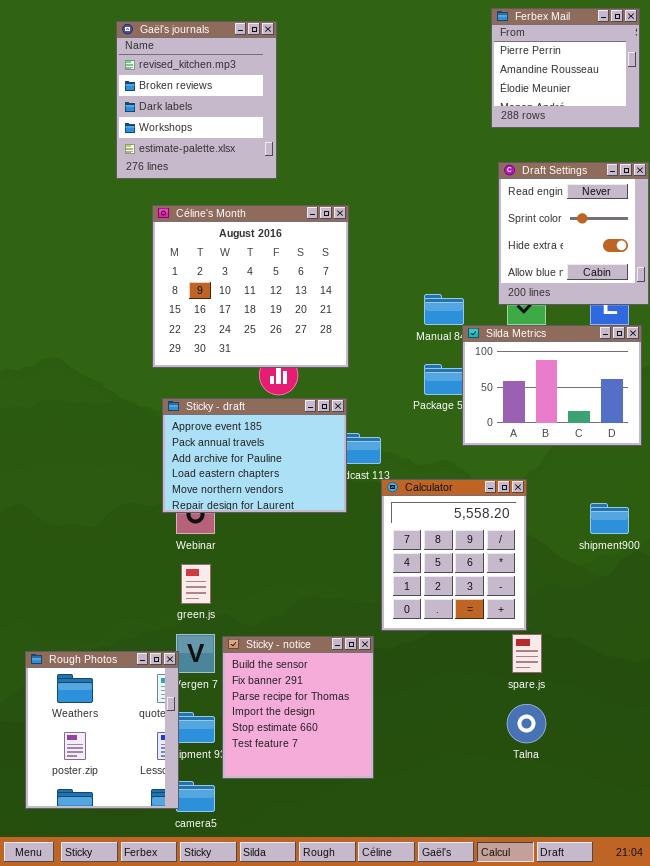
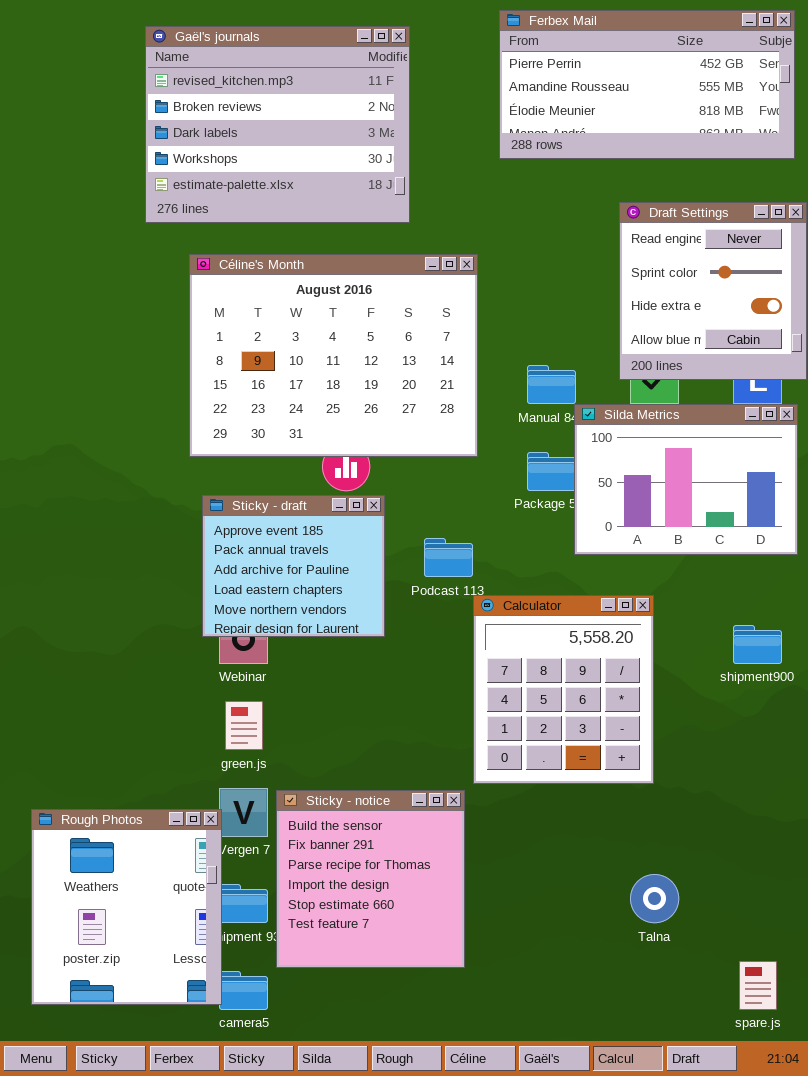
Ferbex Mail: [491,8,640,128] -> [499,10,795,159], resized
Gaël's journals: [116,21,277,179] -> [145,26,410,223], resized
Céline's Month: [152,205,349,368] -> [189,254,478,457], resized
Sticky - draft: [162,398,347,513] -> [202,495,385,637], resized
spare.js: [512,634,542,673] -> [739,961,777,1010], moved

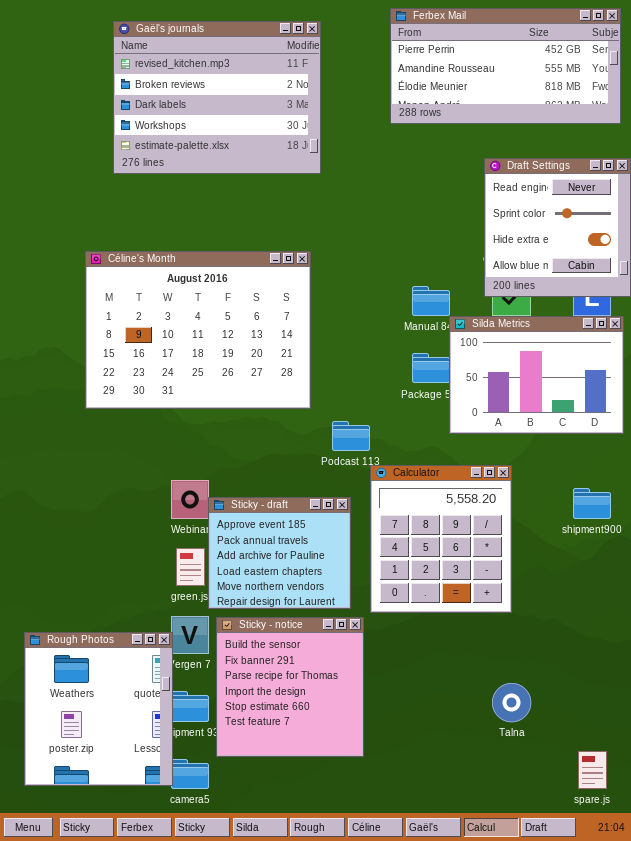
Céline's Month: [189,254,478,457] -> [85,251,311,409], moved
Sticky - draft: [202,495,385,637] -> [208,497,351,609], moved

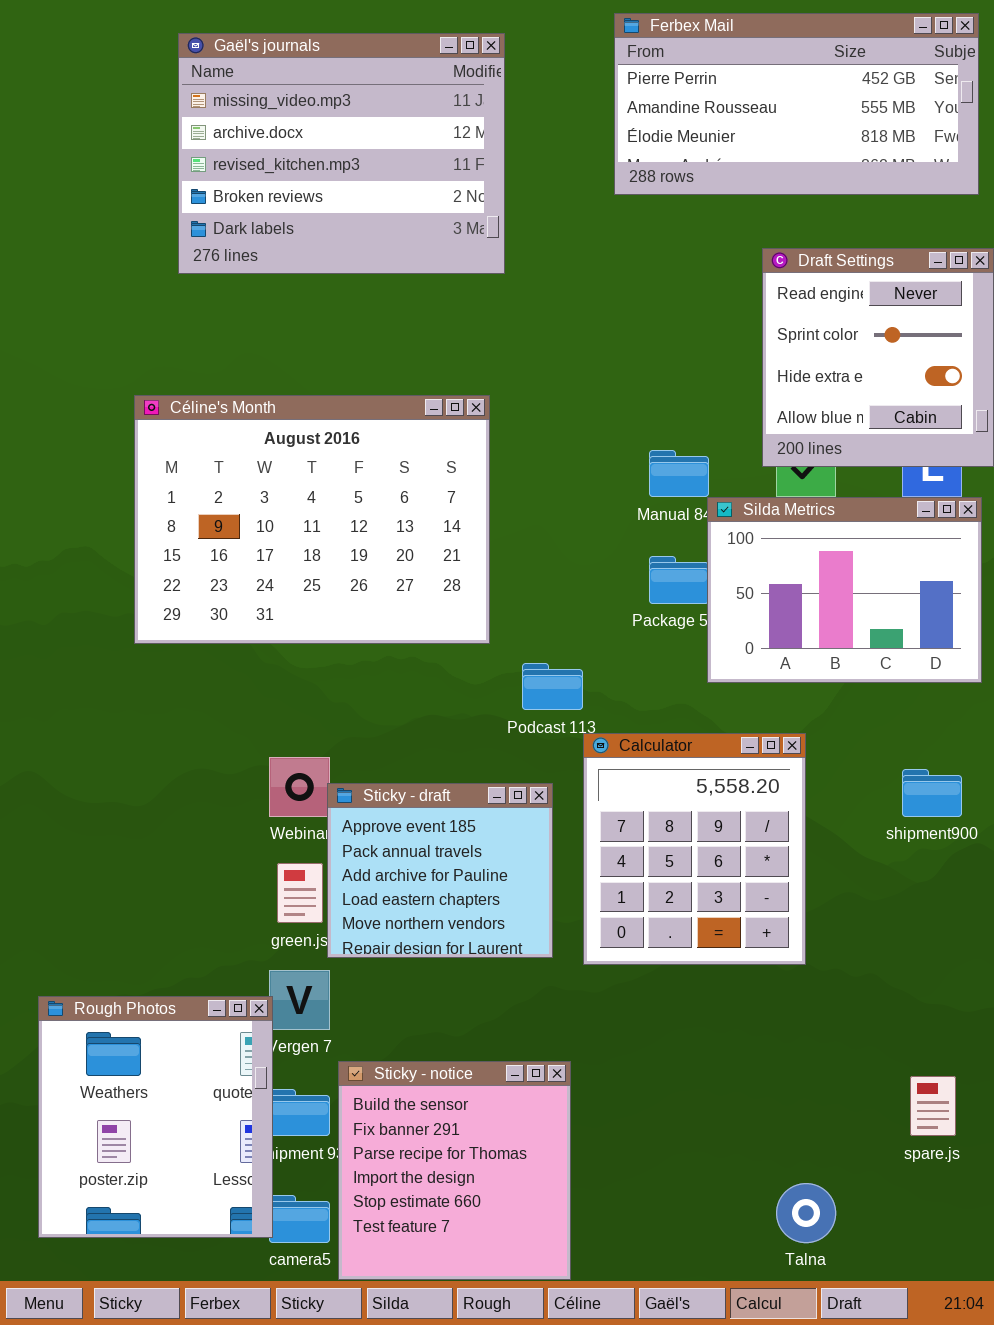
Gaël's journals: [113,21,321,174] -> [178,33,505,274], scrolled up 2 rows
Sticky - notice: [216,617,364,757] -> [338,1061,571,1280], moved
Talna: [492,683,531,722] -> [776,1183,836,1243], moved
spare.js: [578,751,607,789] -> [910,1076,956,1136], moved

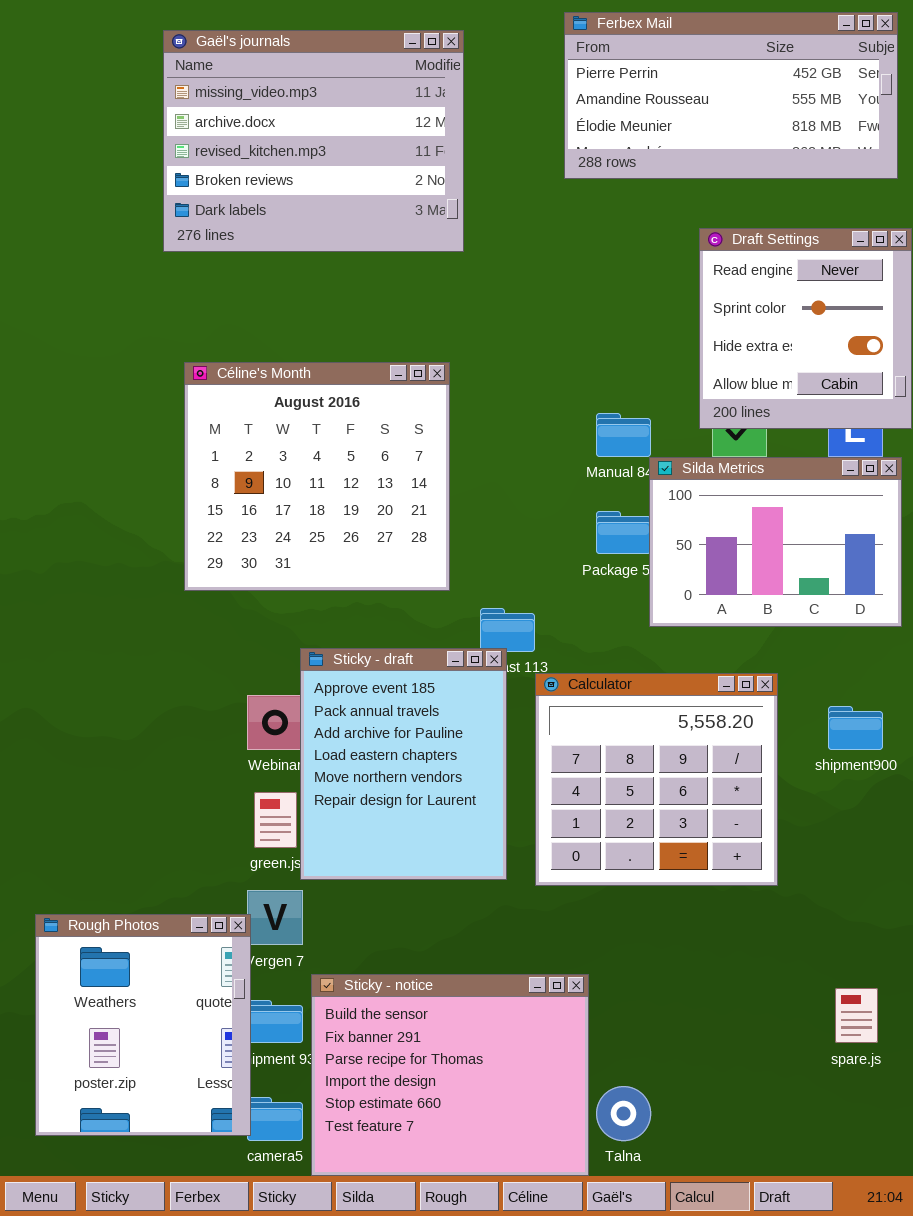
Céline's Month: [134,395,490,644] -> [184,362,450,591], resized
Calculator: [583,733,806,965] -> [535,673,778,886], resized
Sticky - draft: [327,783,553,958] -> [300,648,507,880], resized
Sticky - notice: [338,1061,571,1280] -> [311,974,589,1176], resized
Talna: [776,1183,836,1243] -> [596,1086,651,1141], moved

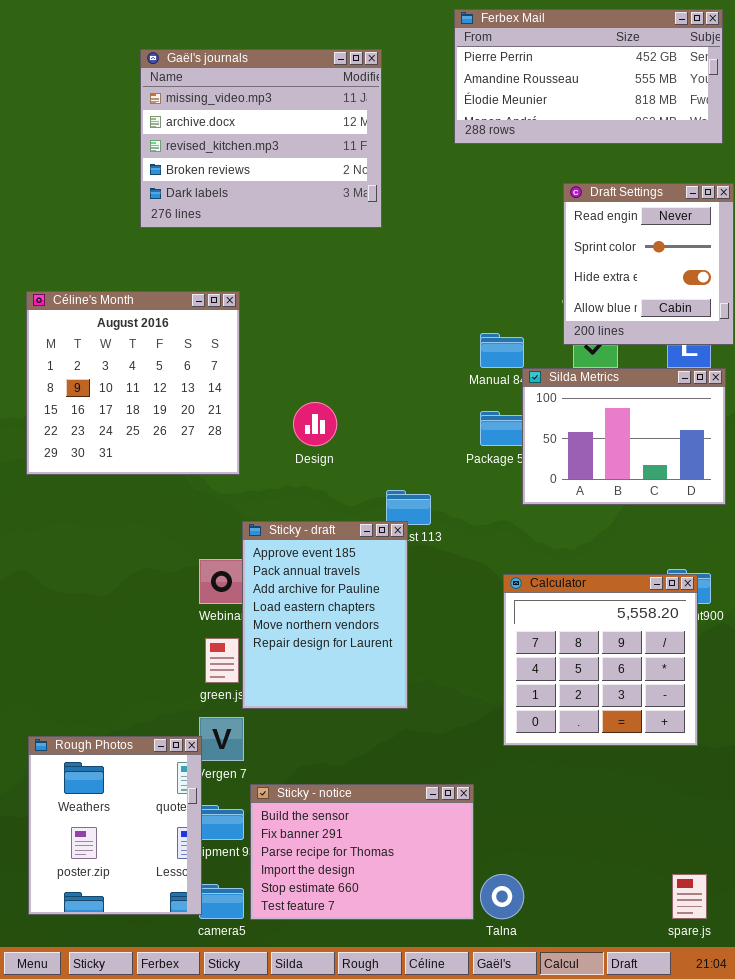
Gaël's journals: [163,30,464,252] -> [140,49,382,228], moved
Céline's Month: [184,362,450,591] -> [26,291,240,475], moved
Calculator: [535,673,778,886] -> [503,574,698,746], moved
Sticky - notice: [311,974,589,1176] -> [250,784,474,920], resized
spare.js: [835,988,878,1043] -> [672,874,707,919], moved

